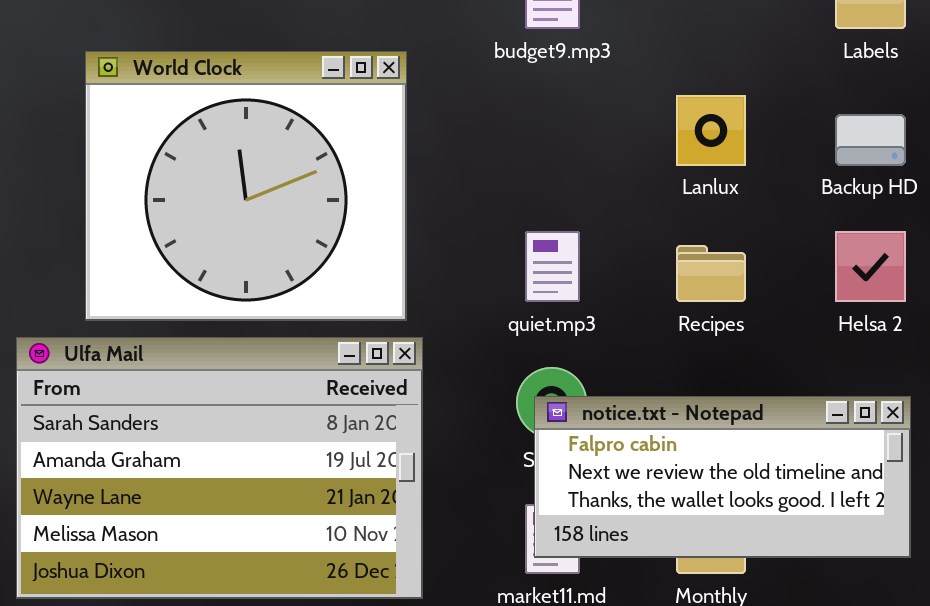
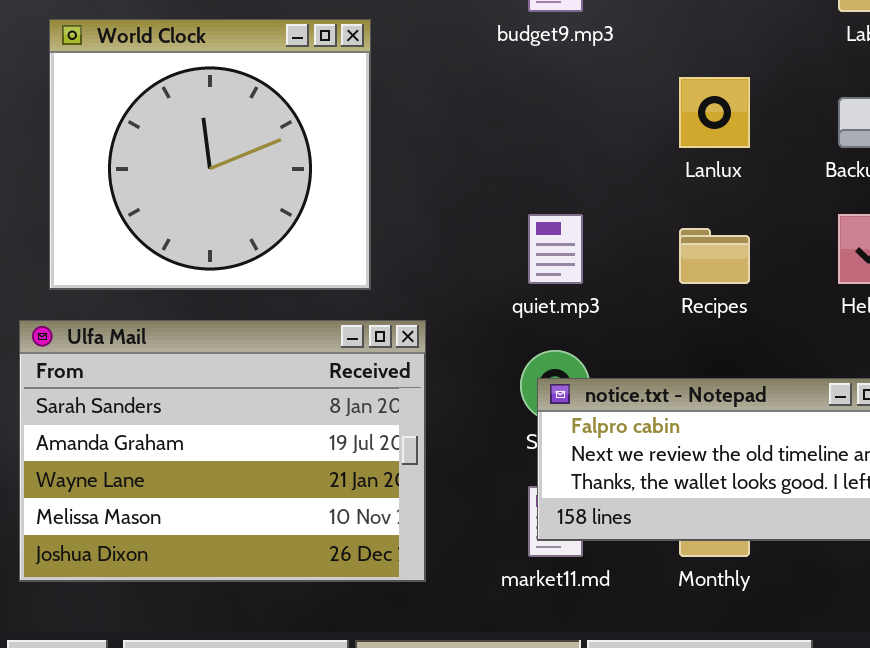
World Clock: [85,51,407,321] -> [49,19,371,290], moved

